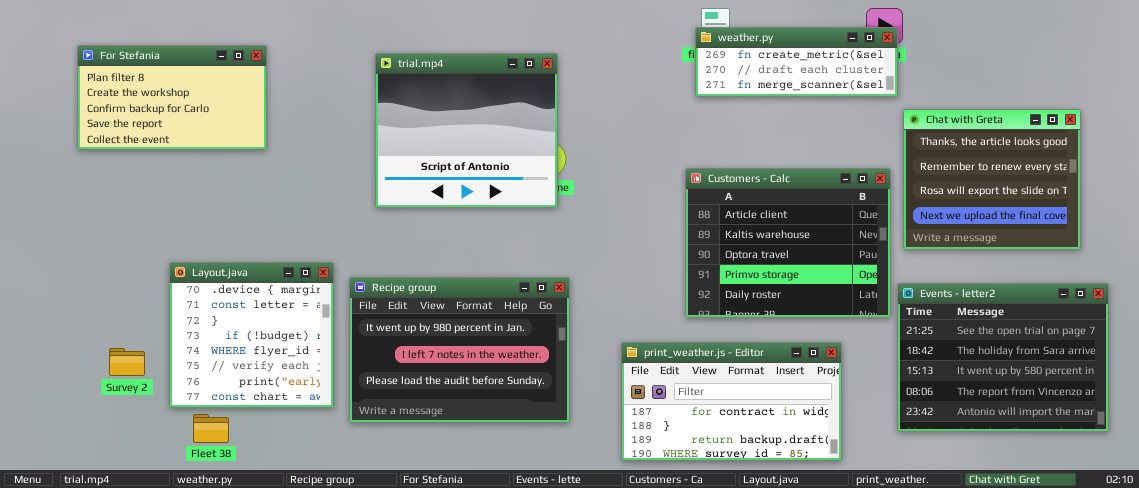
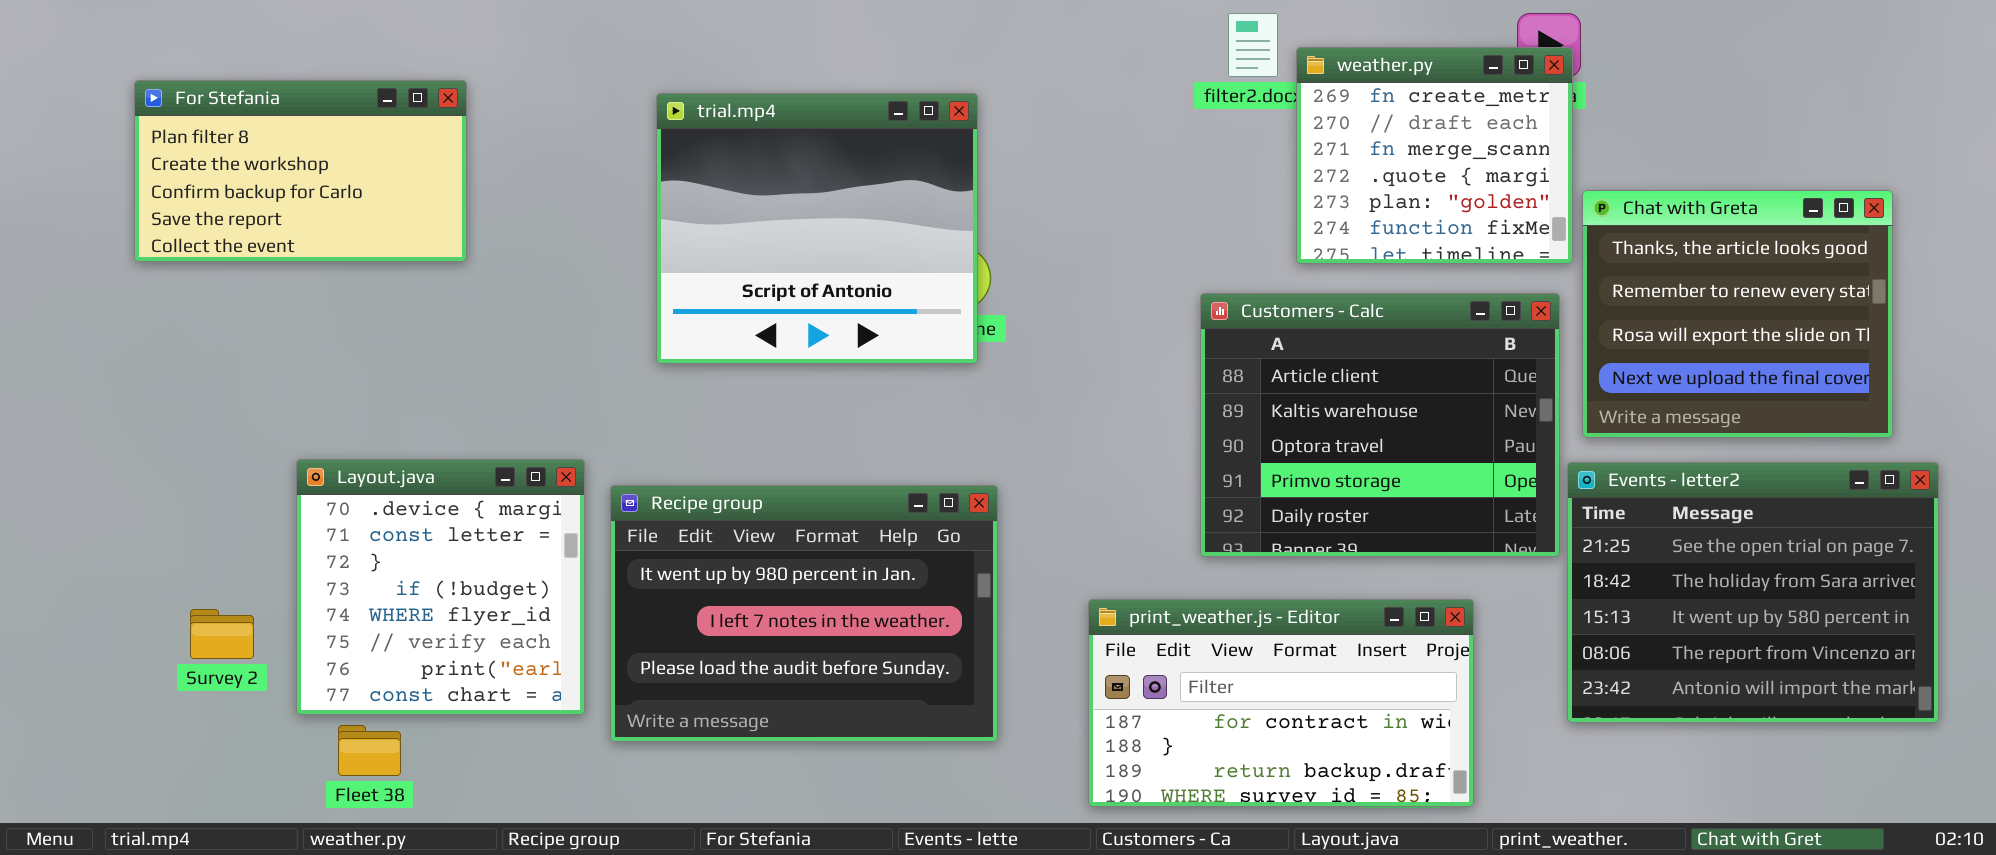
weather.py: [695,27,898,97] -> [1296,47,1573,264], resized
Events - letter2: [897,283,1109,432] -> [1567,462,1939,723], moved

